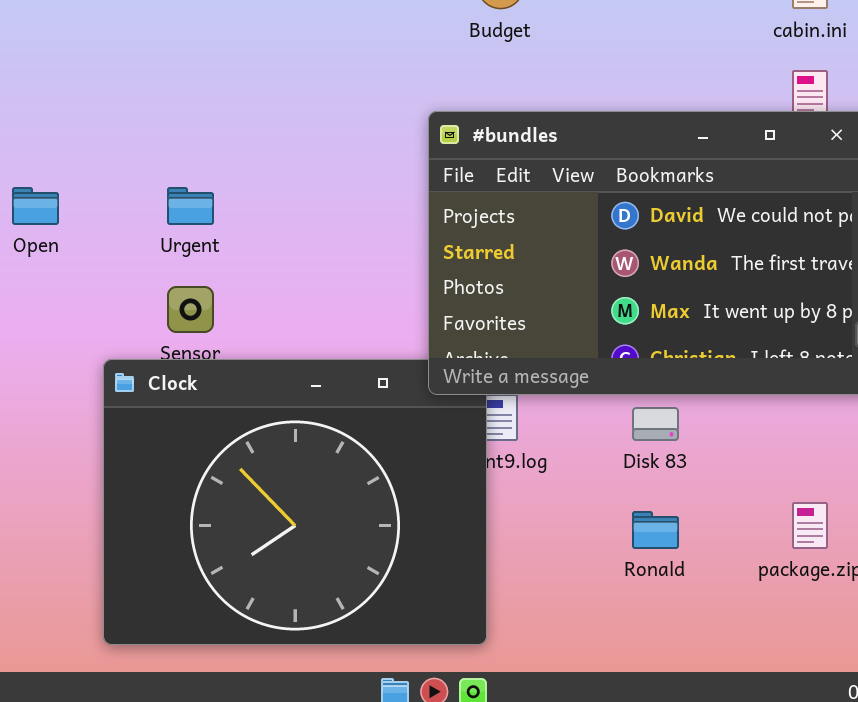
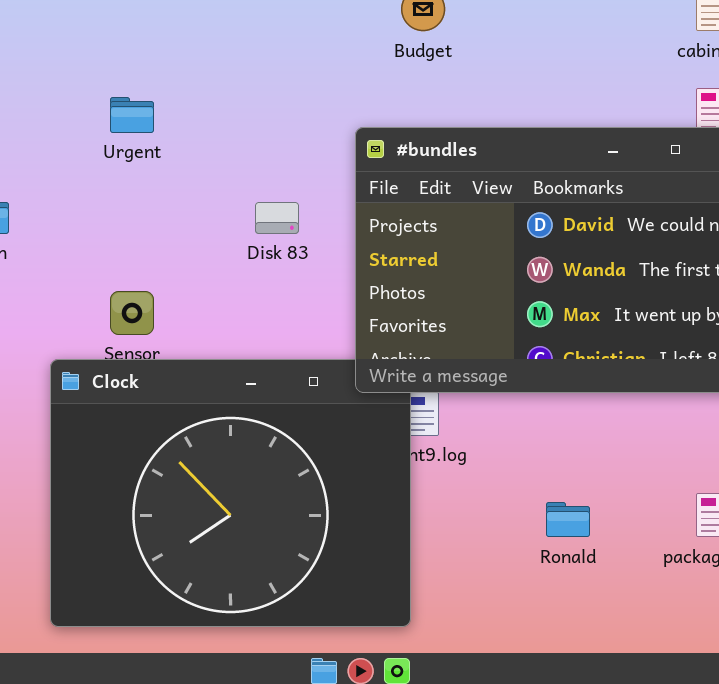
Urgent: [167,187,214,225] -> [110,97,154,133], moved
Disk 83: [632,407,679,441] -> [255,202,299,234], moved

